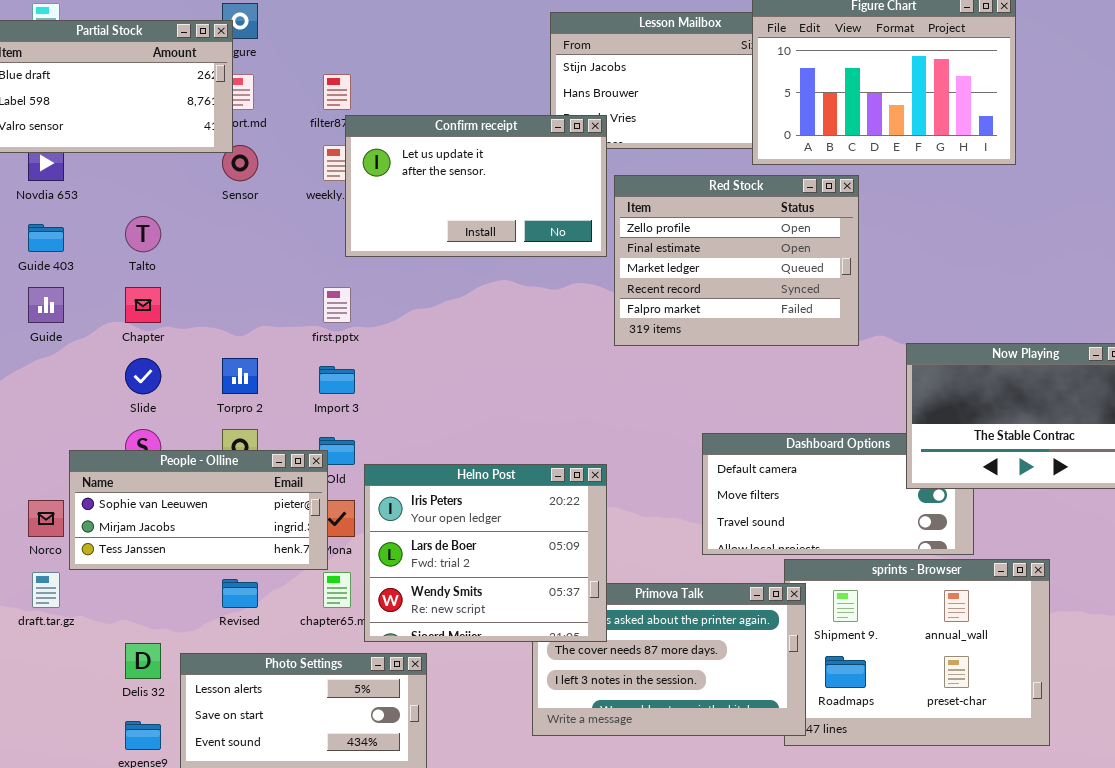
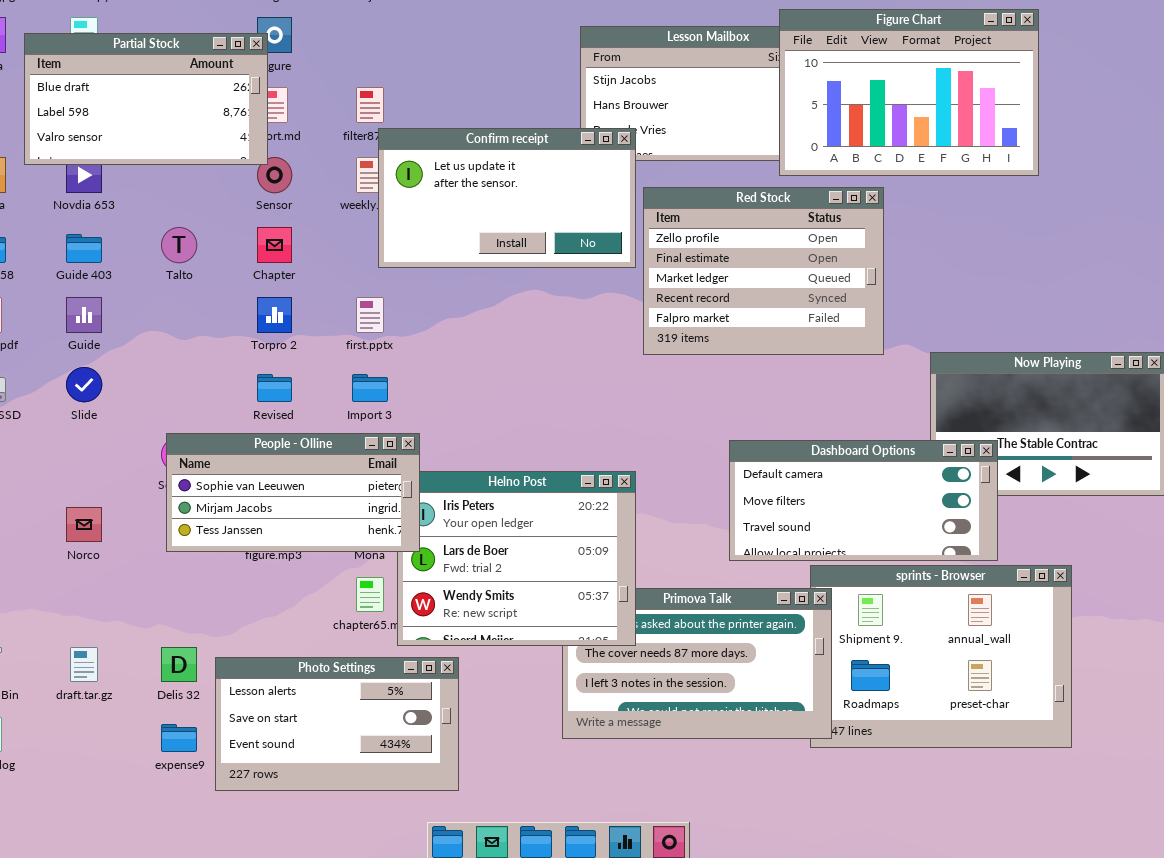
Chapter: [125,287,161,323] -> [257,227,292,263], moved
Slide: [125,358,161,394] -> [66,367,102,402], moved
Torpro 2: [222,358,258,394] -> [257,297,292,333], moved
Dashboard Options: [702,433,974,555] -> [729,440,998,561], raised
People - Olline: [69,450,328,570] -> [166,433,420,552], moved
draft.tar.gz: [32,572,60,608] -> [70,647,98,682], moved
Revised: [222,579,258,608] -> [257,374,292,402], moved

